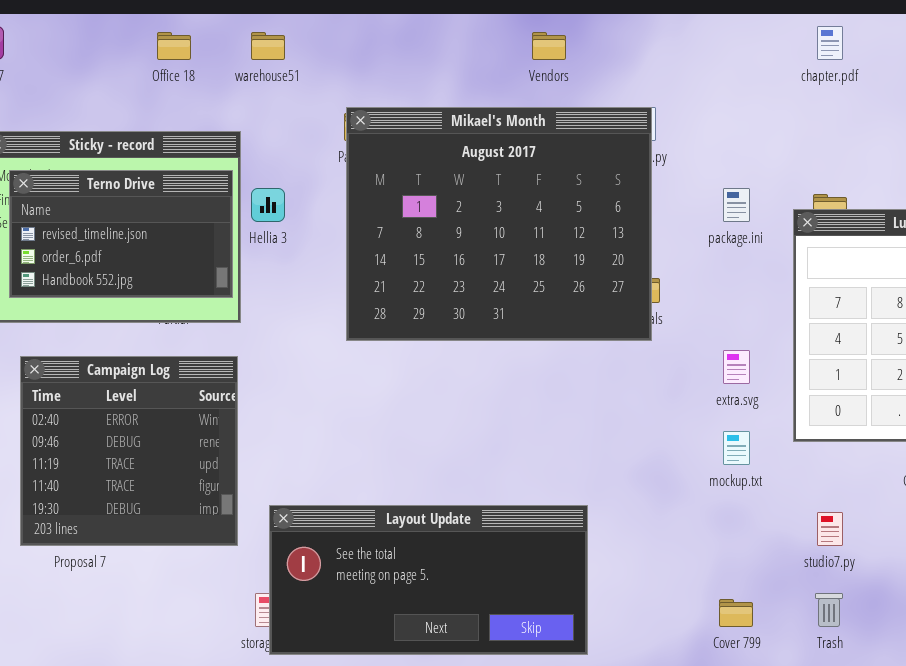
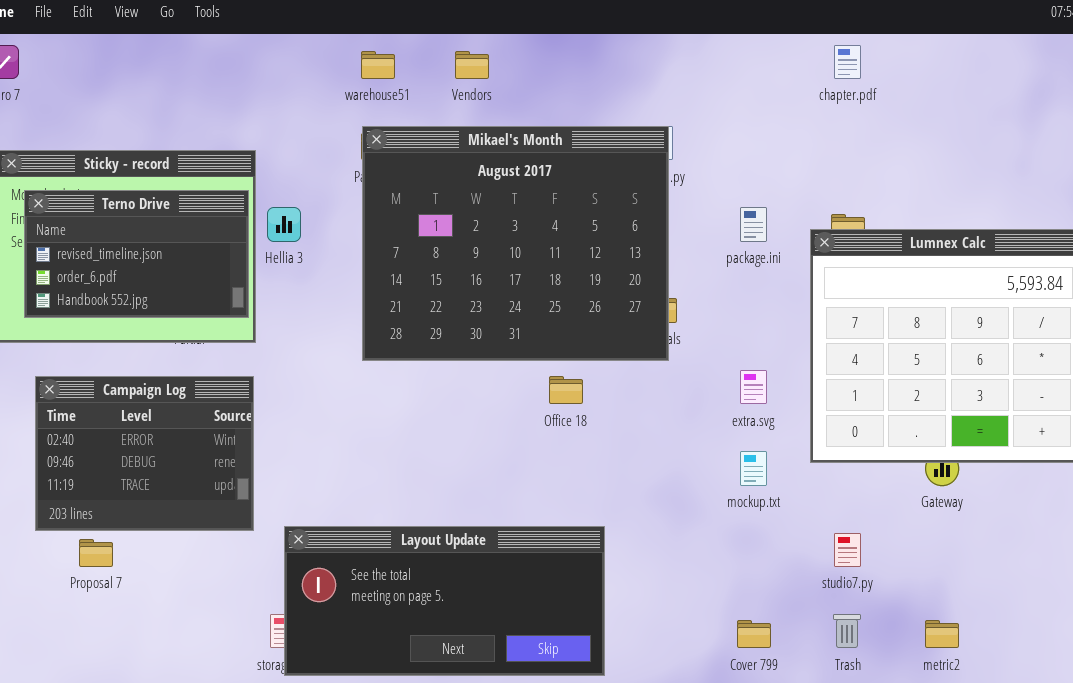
Office 18: [157,32,191,60] -> [549,376,583,404], moved
warehouse51: [251,32,285,60] -> [361,51,395,79], moved
Vendors: [532,32,566,60] -> [455,51,489,79], moved
Campaign Log: [20,356,238,546] -> [35,376,254,531], resized

